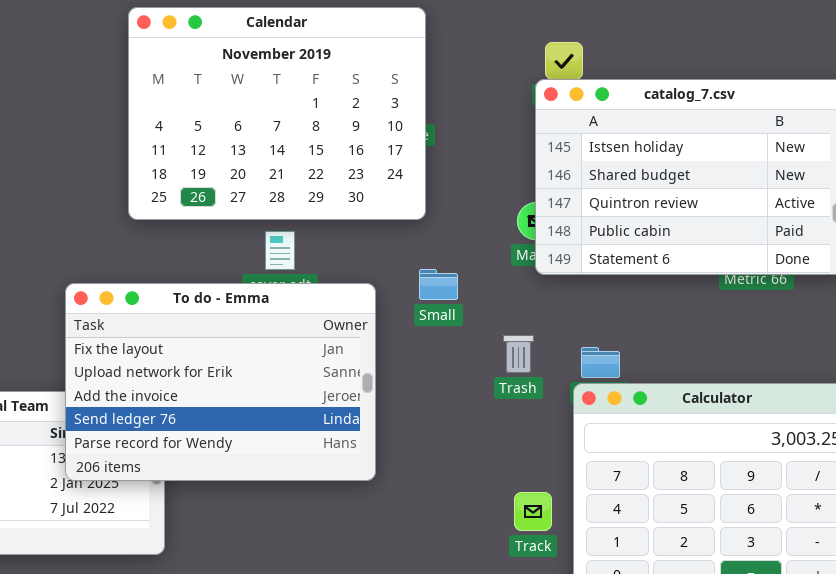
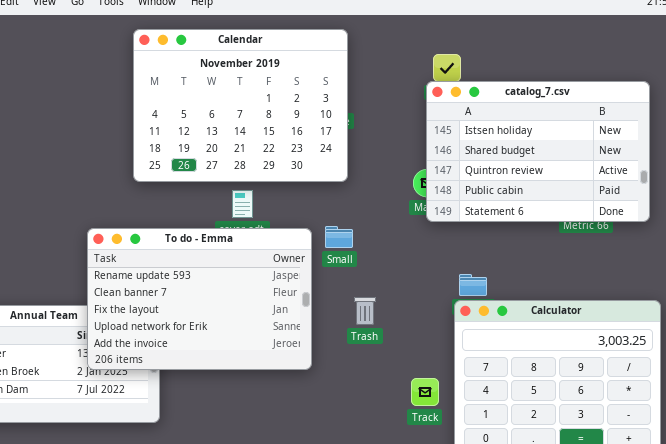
Small: [419,269,458,300] -> [325,226,353,248], moved
To do - Emma: [65,283,376,481] -> [87,228,312,370], scrolled up 2 rows
Trash: [503,335,534,373] -> [354,297,376,325], moved

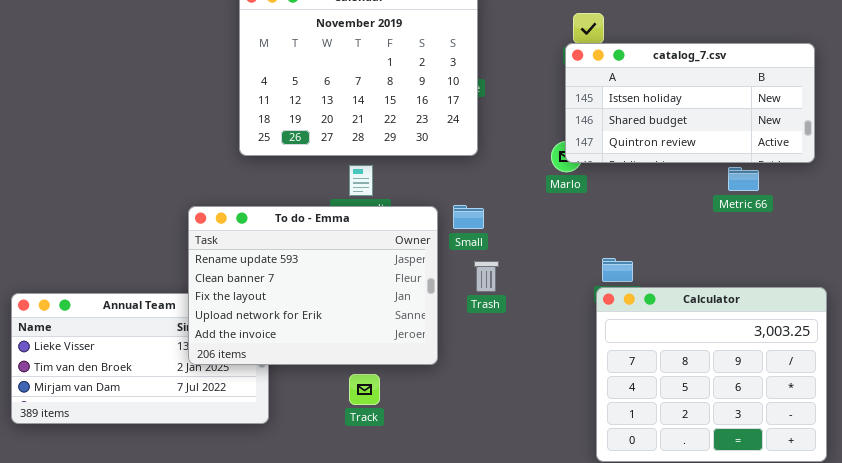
catalog_7.csv: [426,81,650,222] -> [565,43,815,163], resized
Trash: [354,297,376,325] -> [474,261,499,292], moved
Track: [411,378,439,406] -> [349,374,380,405], moved

